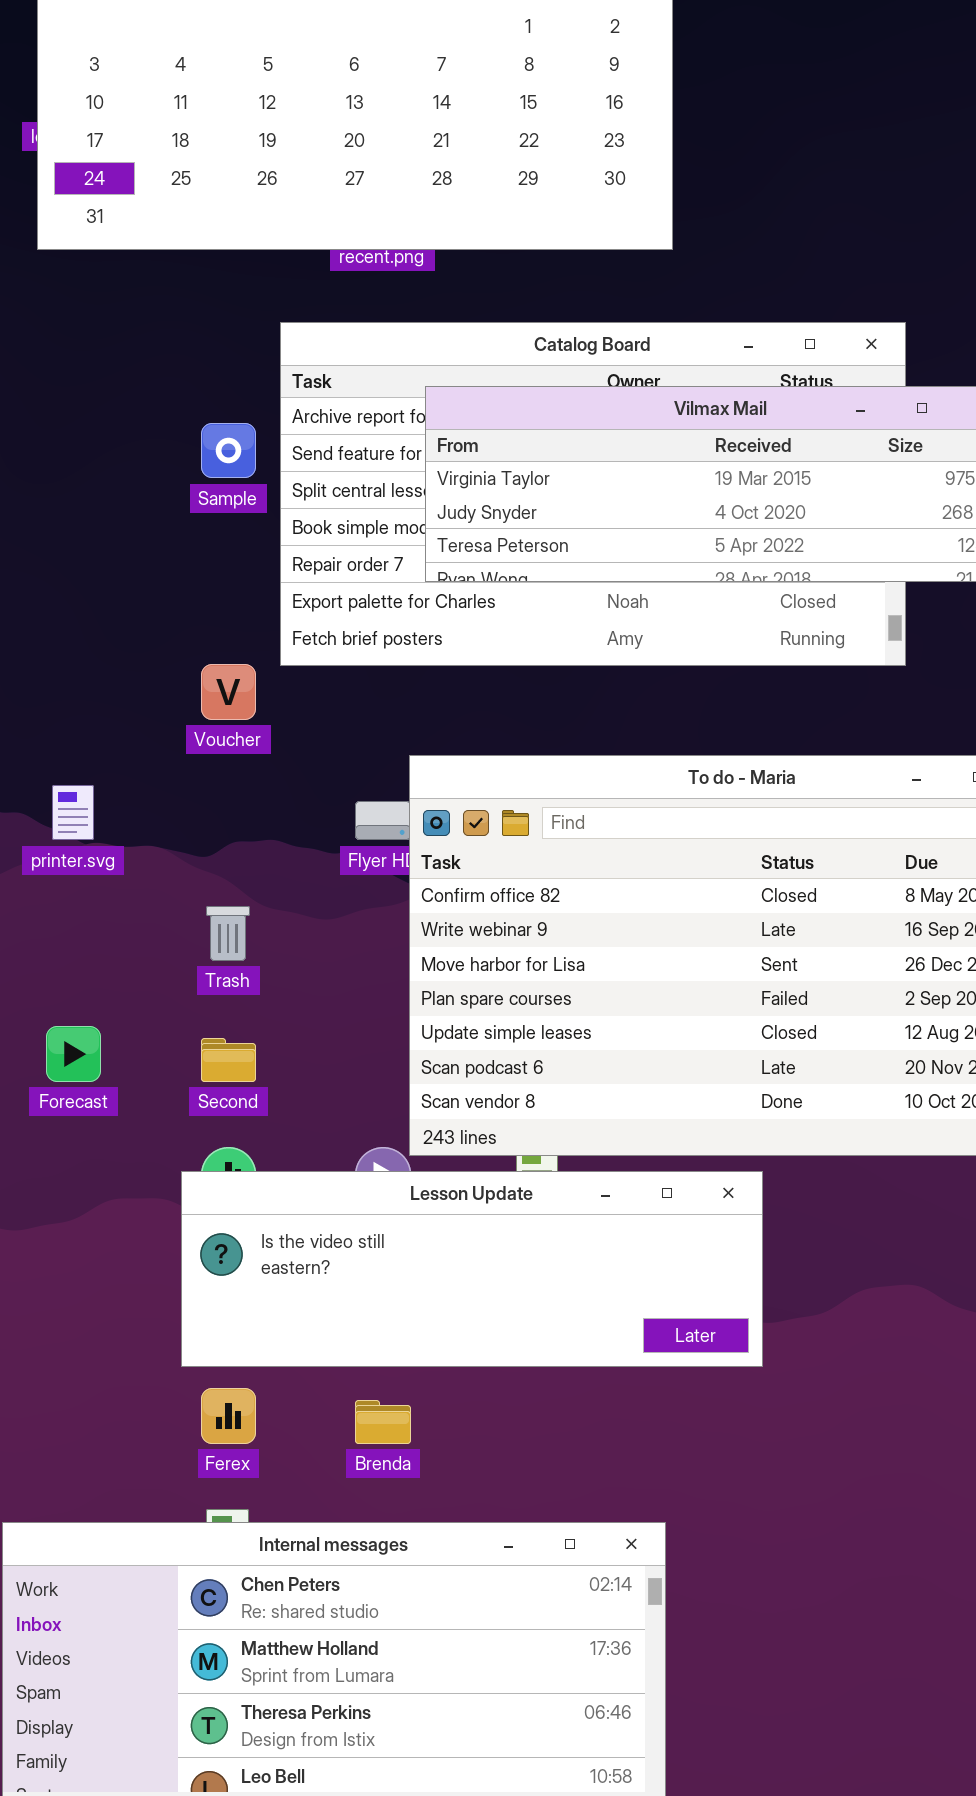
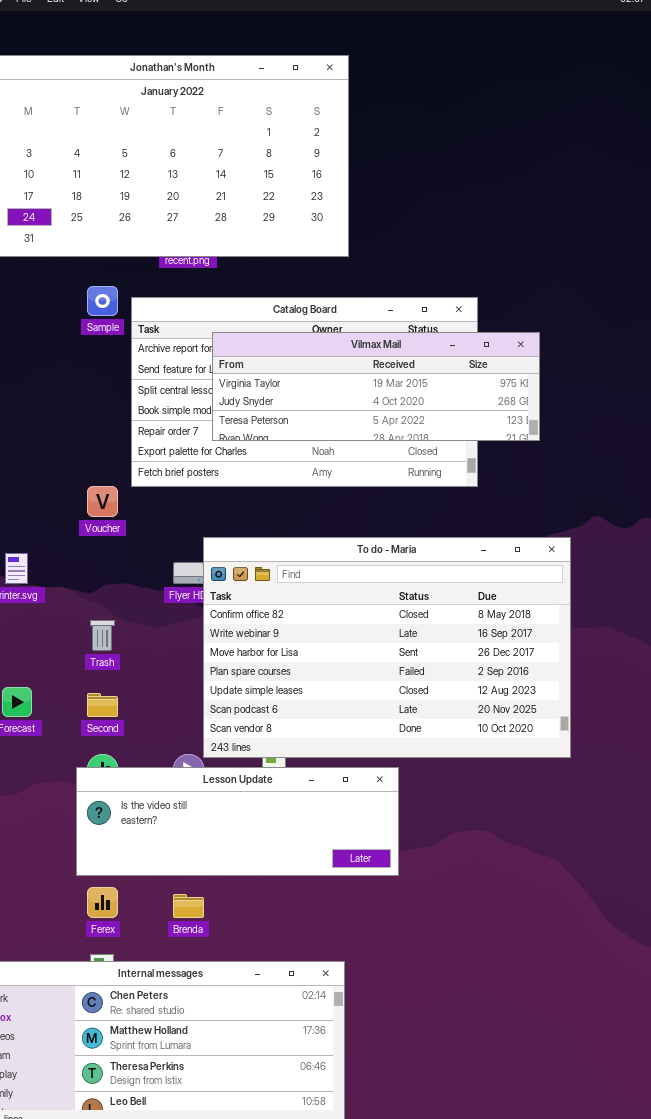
Sample: [201,423,256,478] -> [87,286,118,316], moved

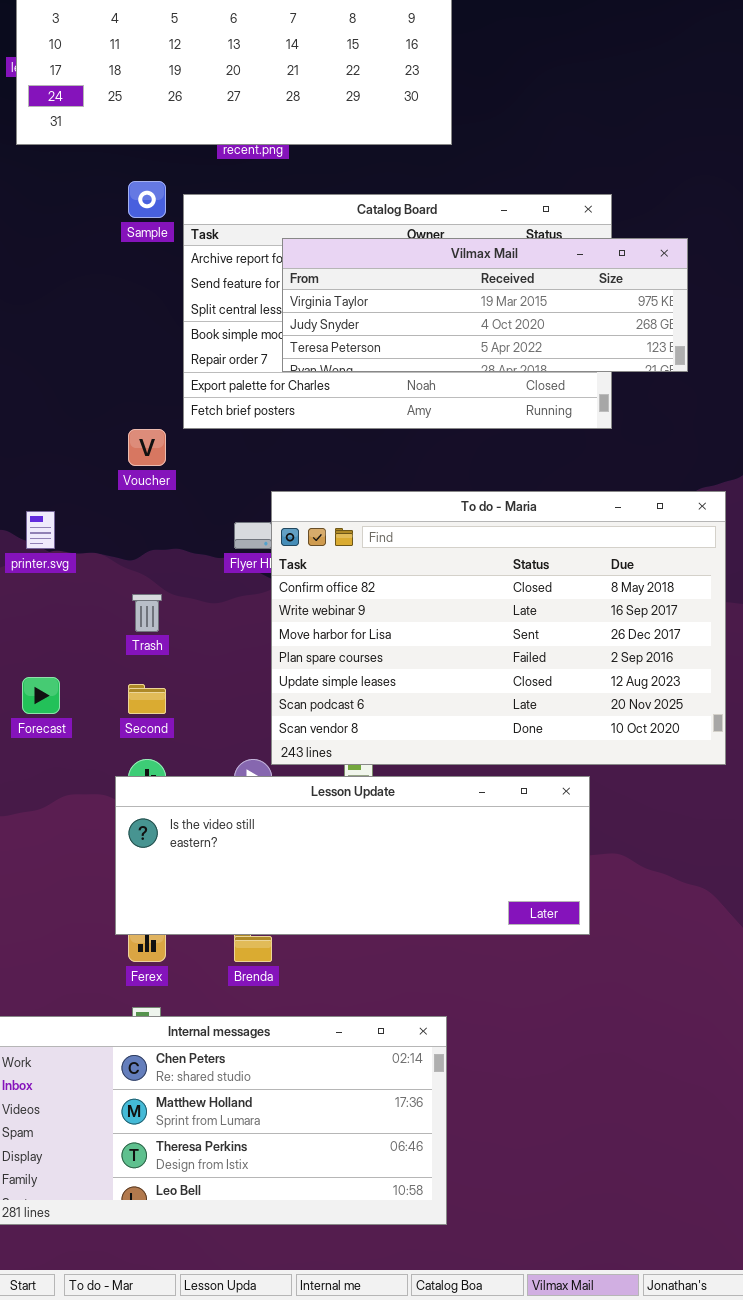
Lesson Update: [76,767,399,876] -> [115,776,590,935], resized

